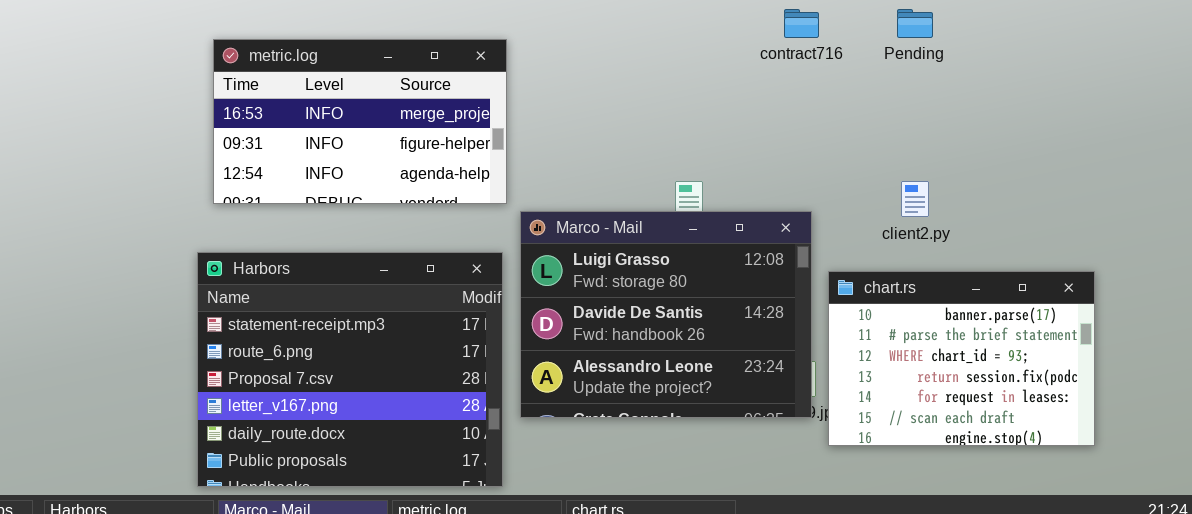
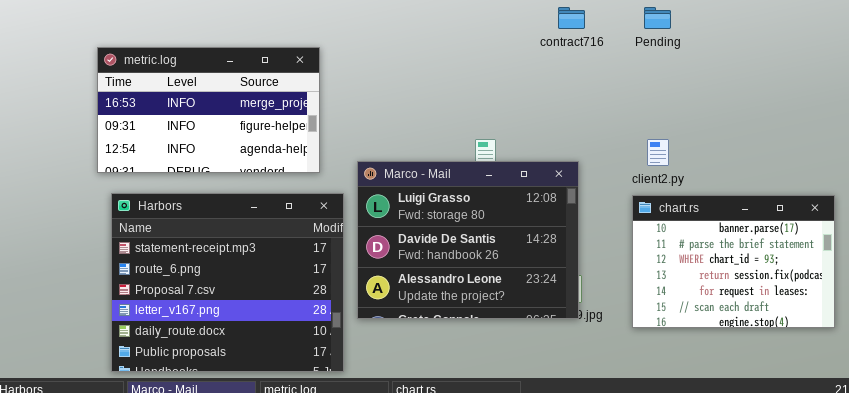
metric.log: [213,39,507,204] -> [97,47,320,173], moved
chart.rs: [828,271,1095,446] -> [632,195,835,328], moved

